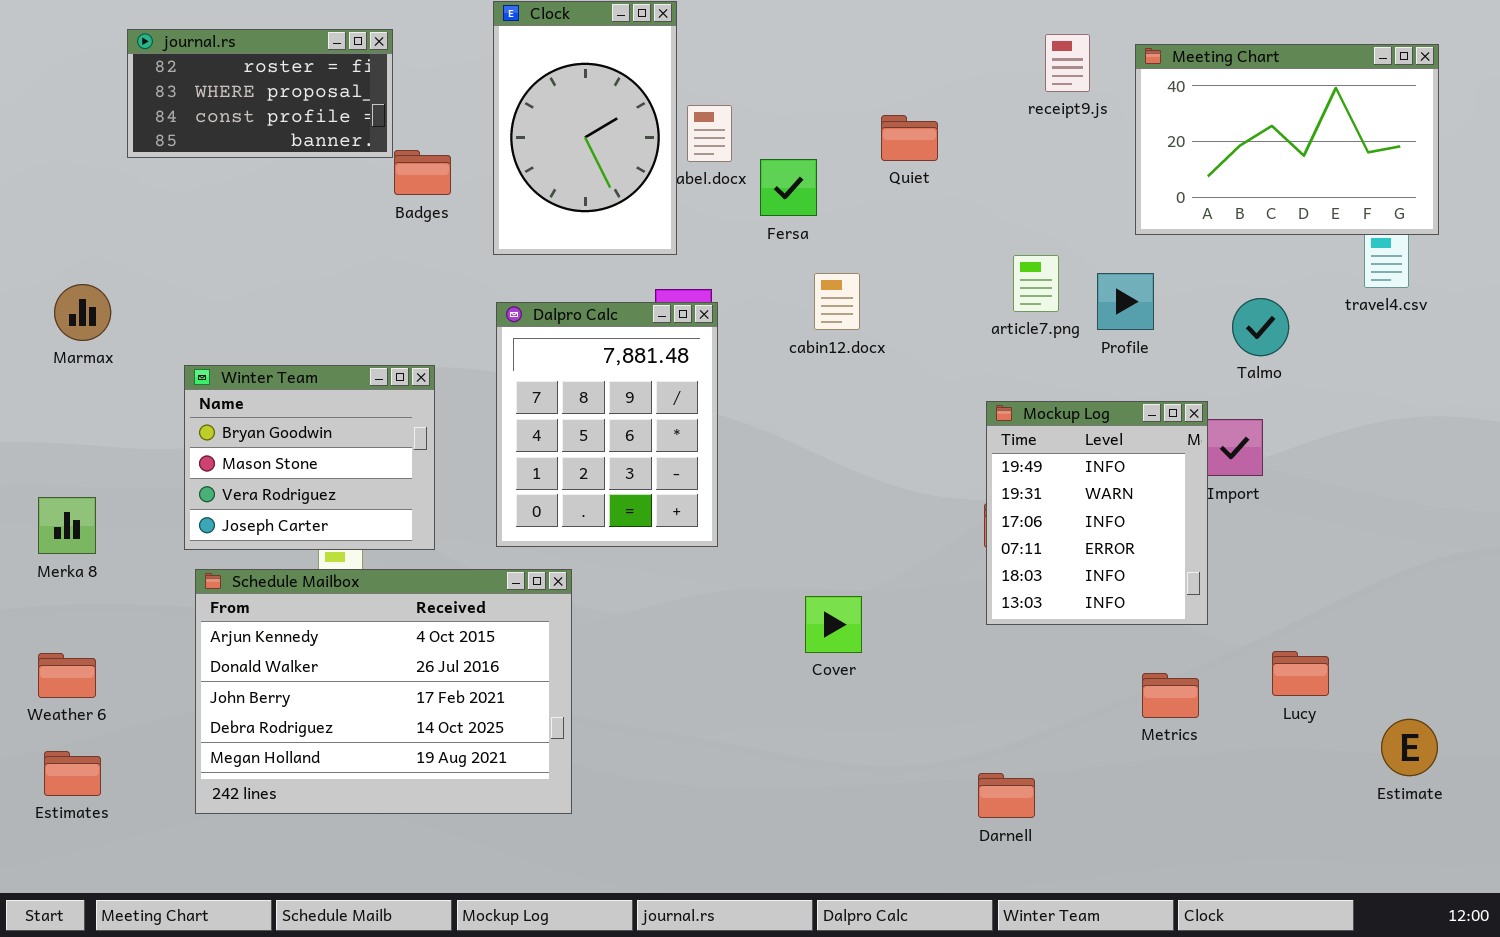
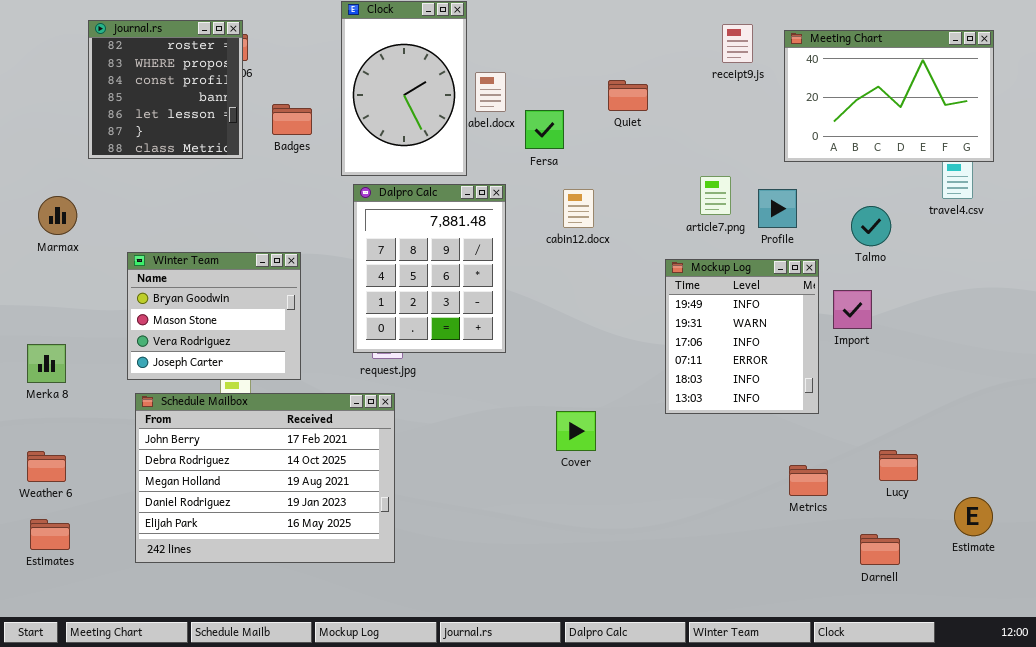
journal.rs: [127,29,393,158] -> [88,20,243,159], resized
Dalpro Calc: [496,302,718,547] -> [353,184,506,353], moved
Mockup Log: [986,401,1208,625] -> [665,259,819,414], moved
Schedule Mailbox: [195,569,572,814] -> [135,393,395,563], scrolled down 2 rows
Darnell: [978,773,1035,818] -> [860,534,900,565], moved

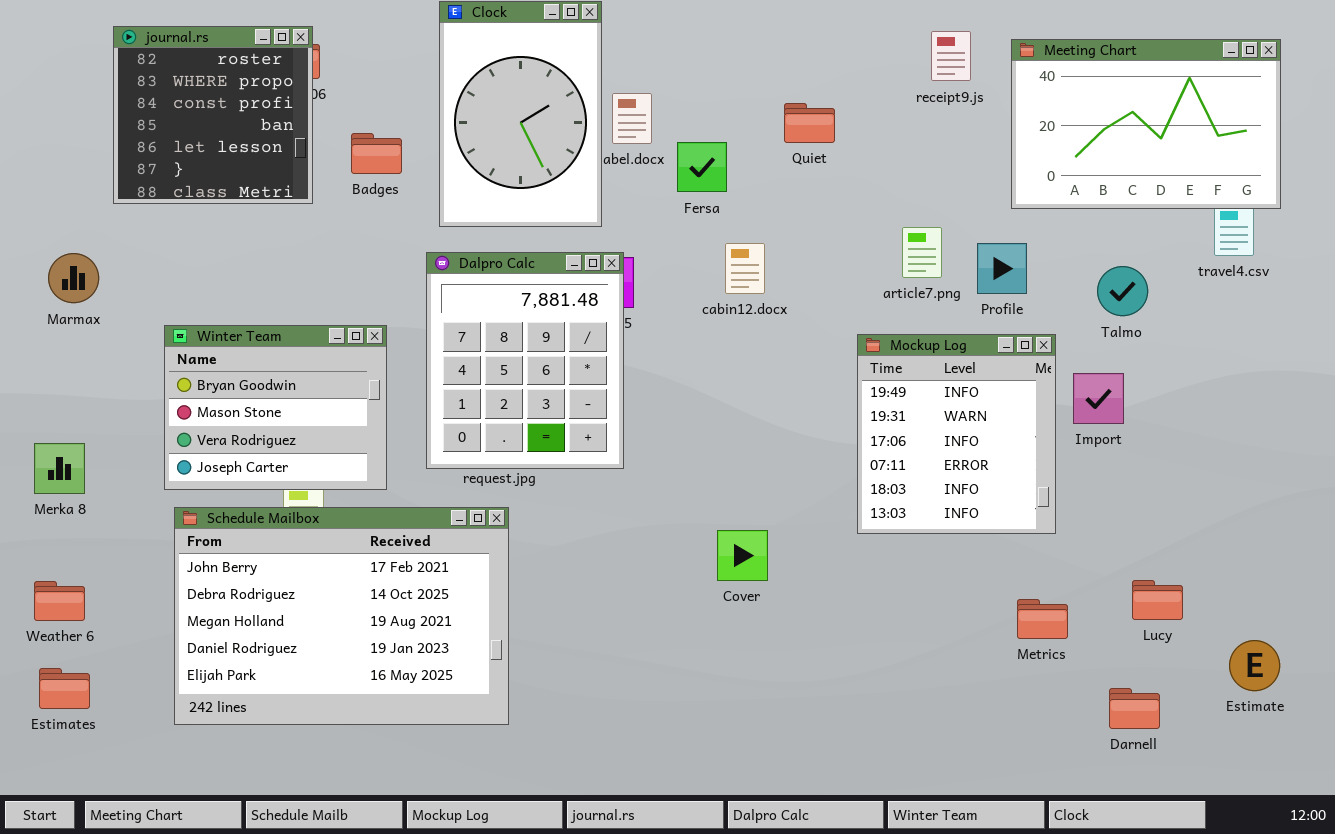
Dalpro Calc: [353,184,506,353] -> [426,252,624,469], moved

